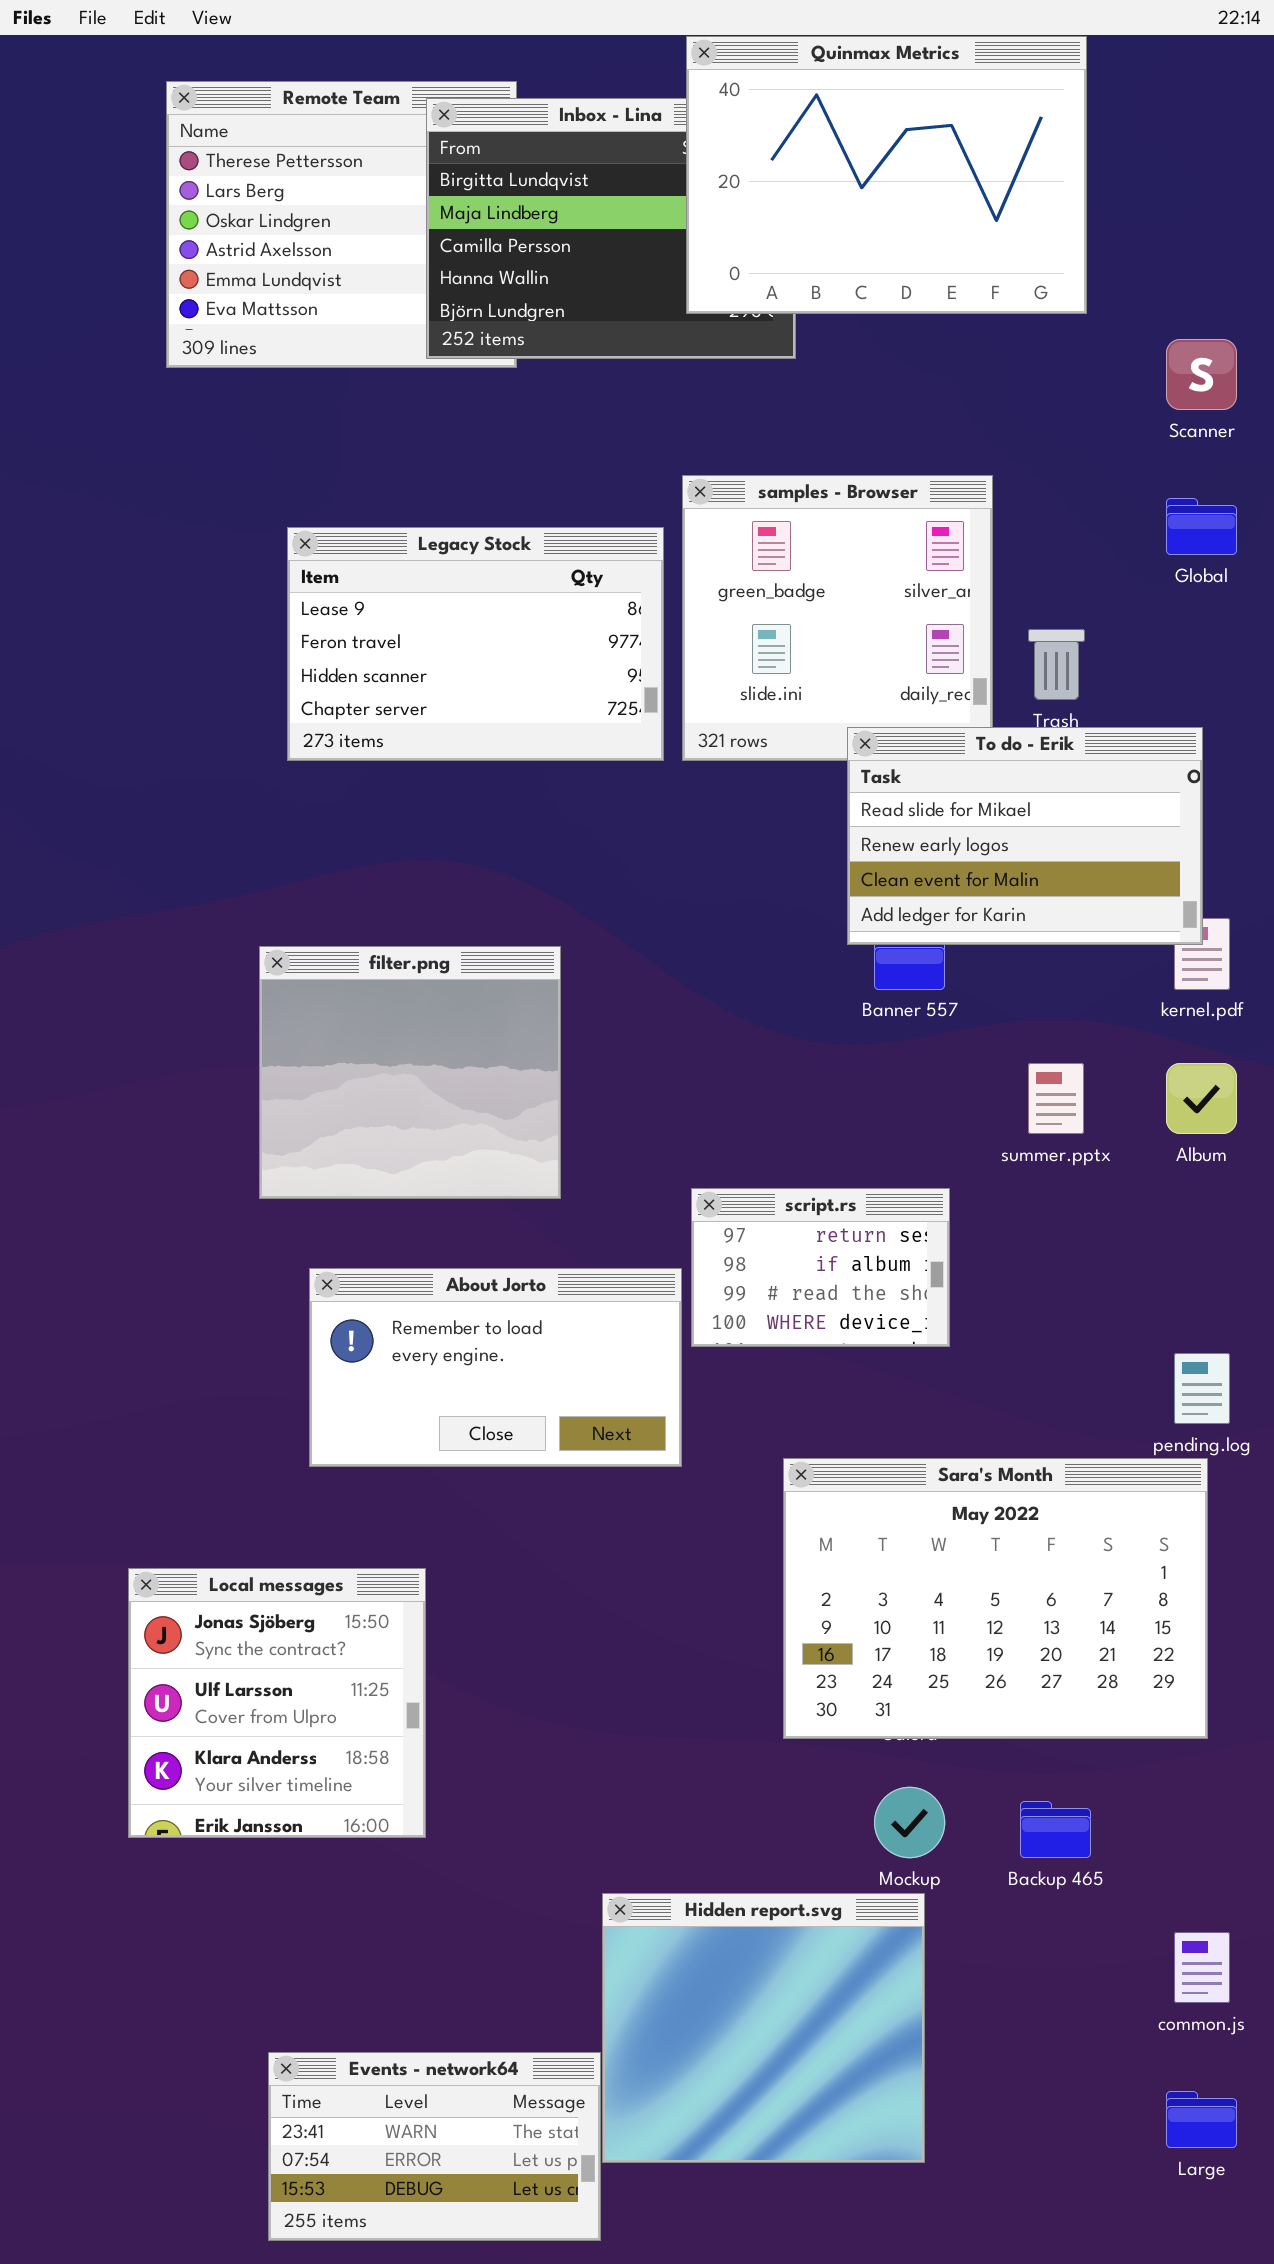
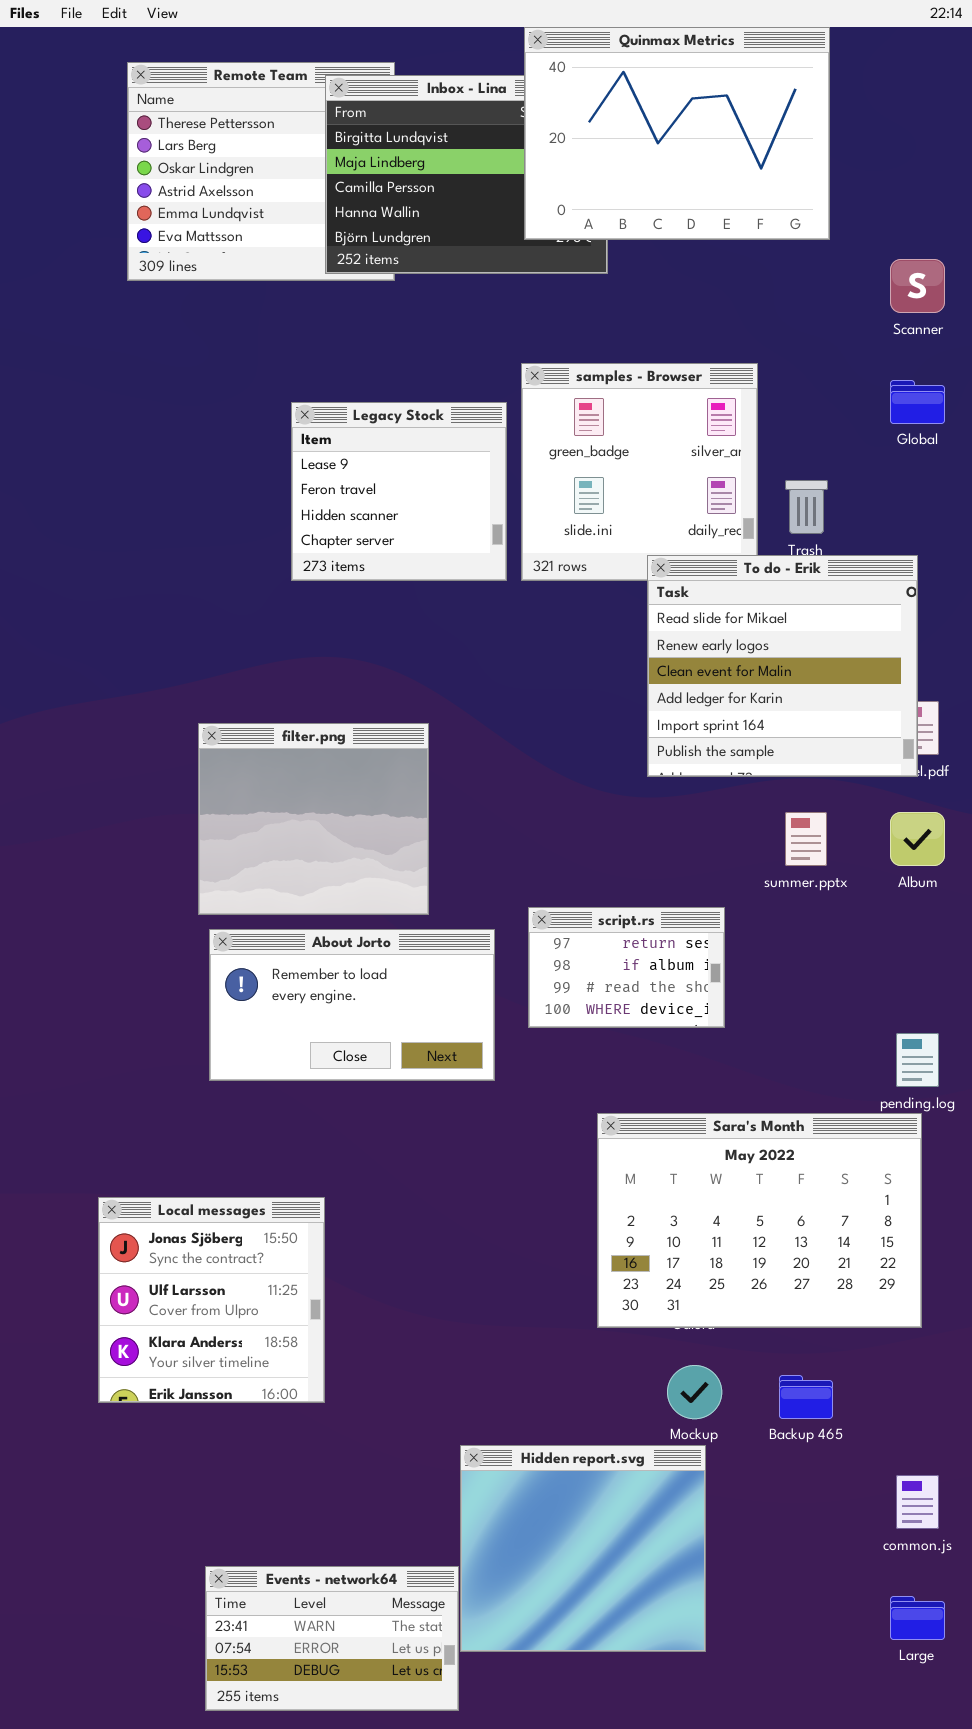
Legacy Stock: [287,527,664,761] -> [291,402,507,581], resized
To do - Erik: [847,727,1203,945] -> [647,555,918,777], resized
About Jorto: [309,1268,682,1467] -> [209,929,495,1081], moved

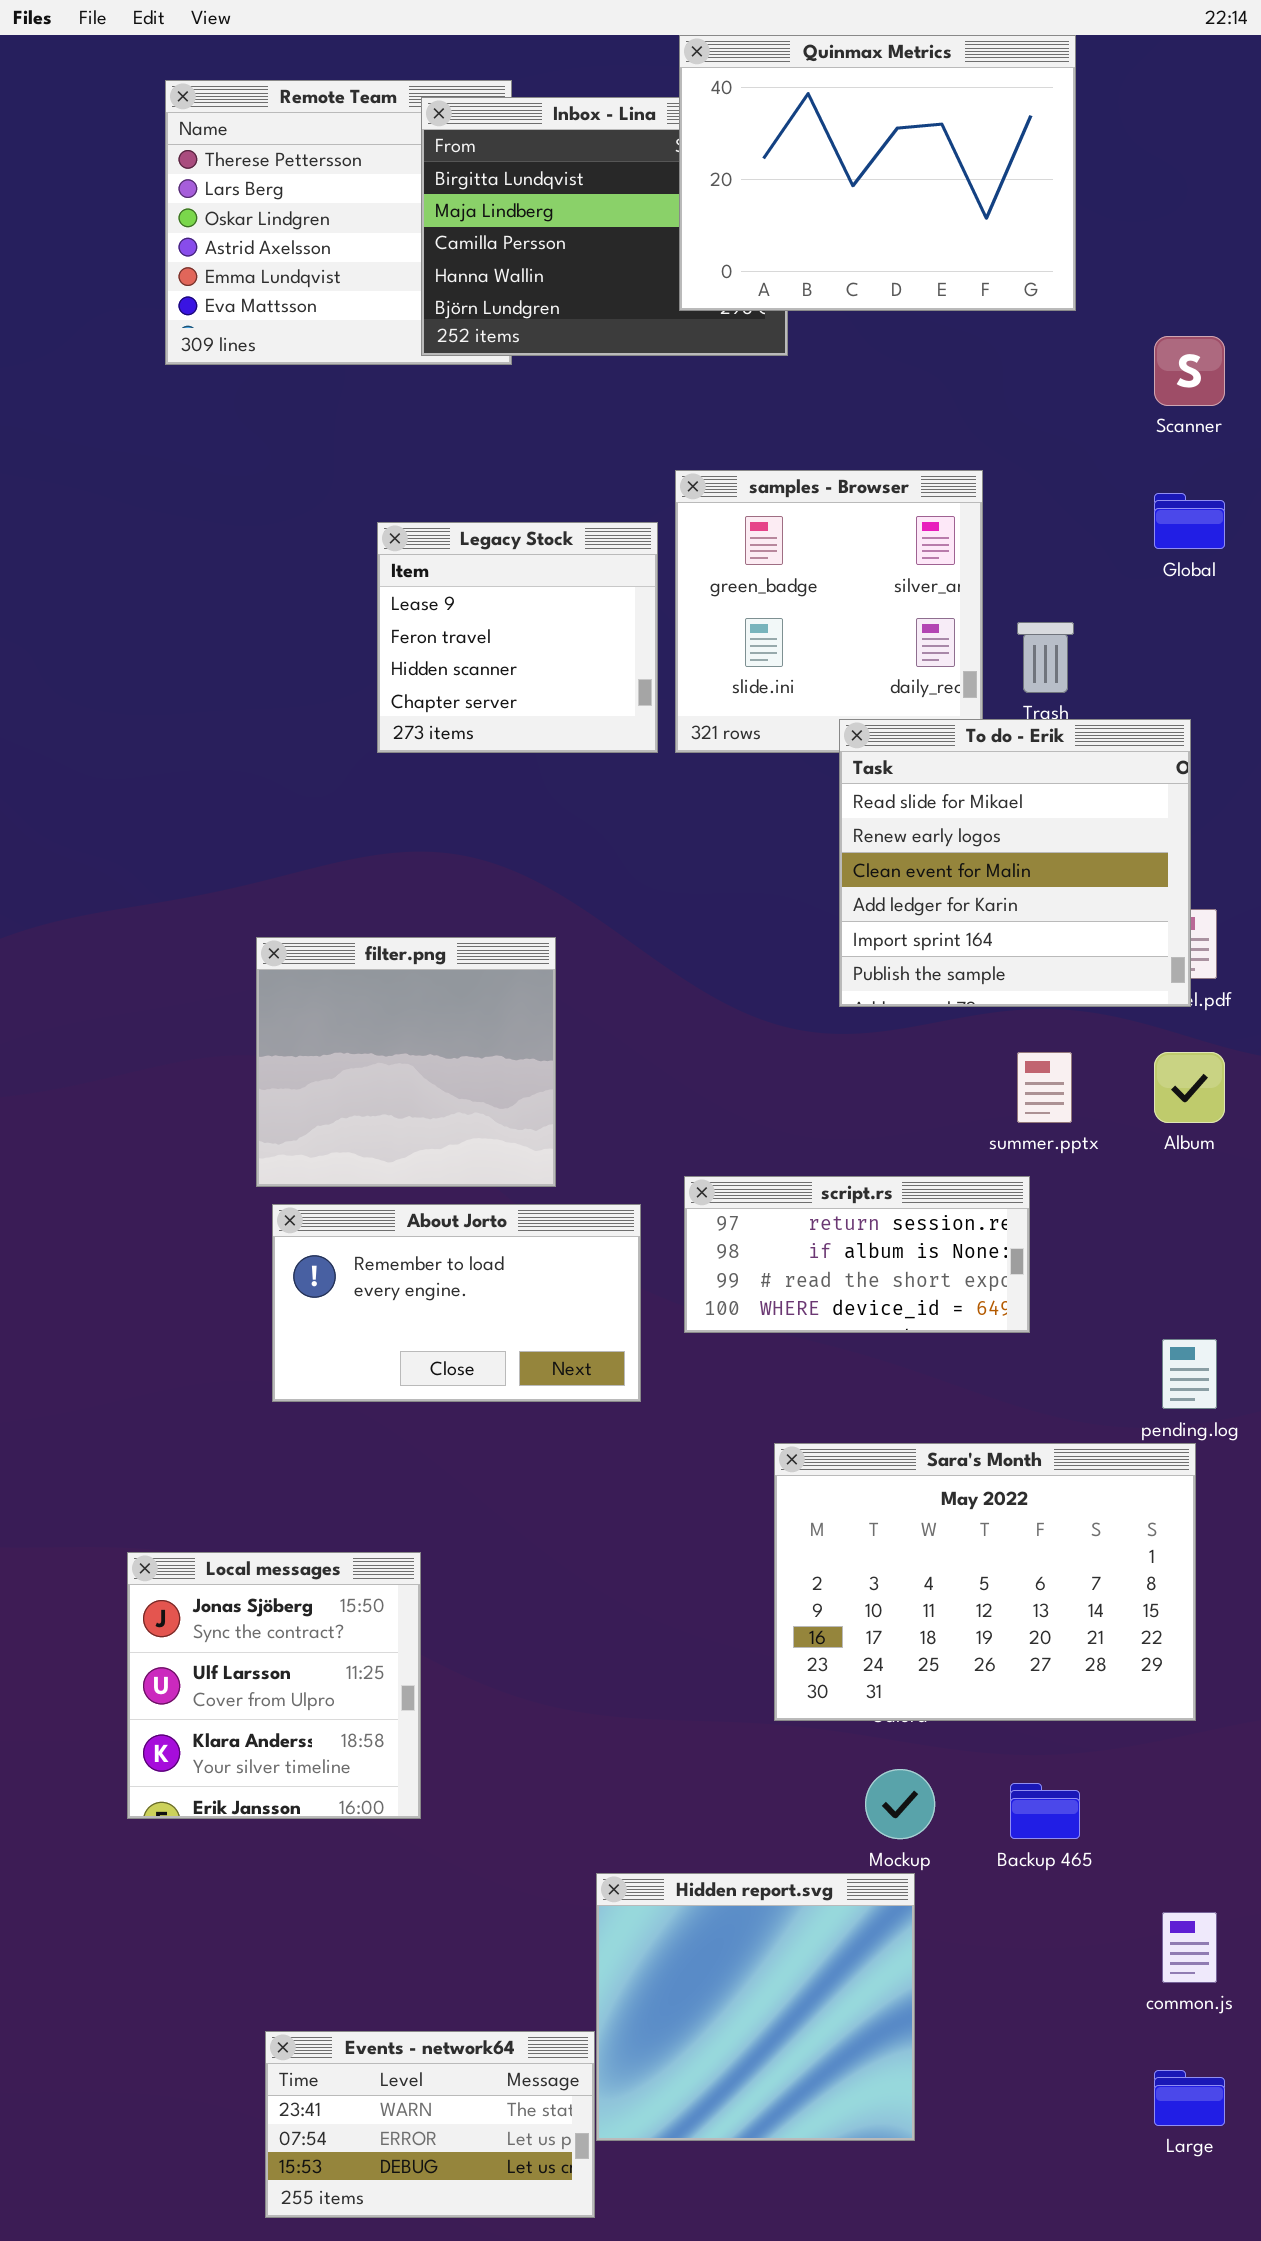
script.rs: [528,907,725,1028] -> [684,1176,1030,1333], resized

